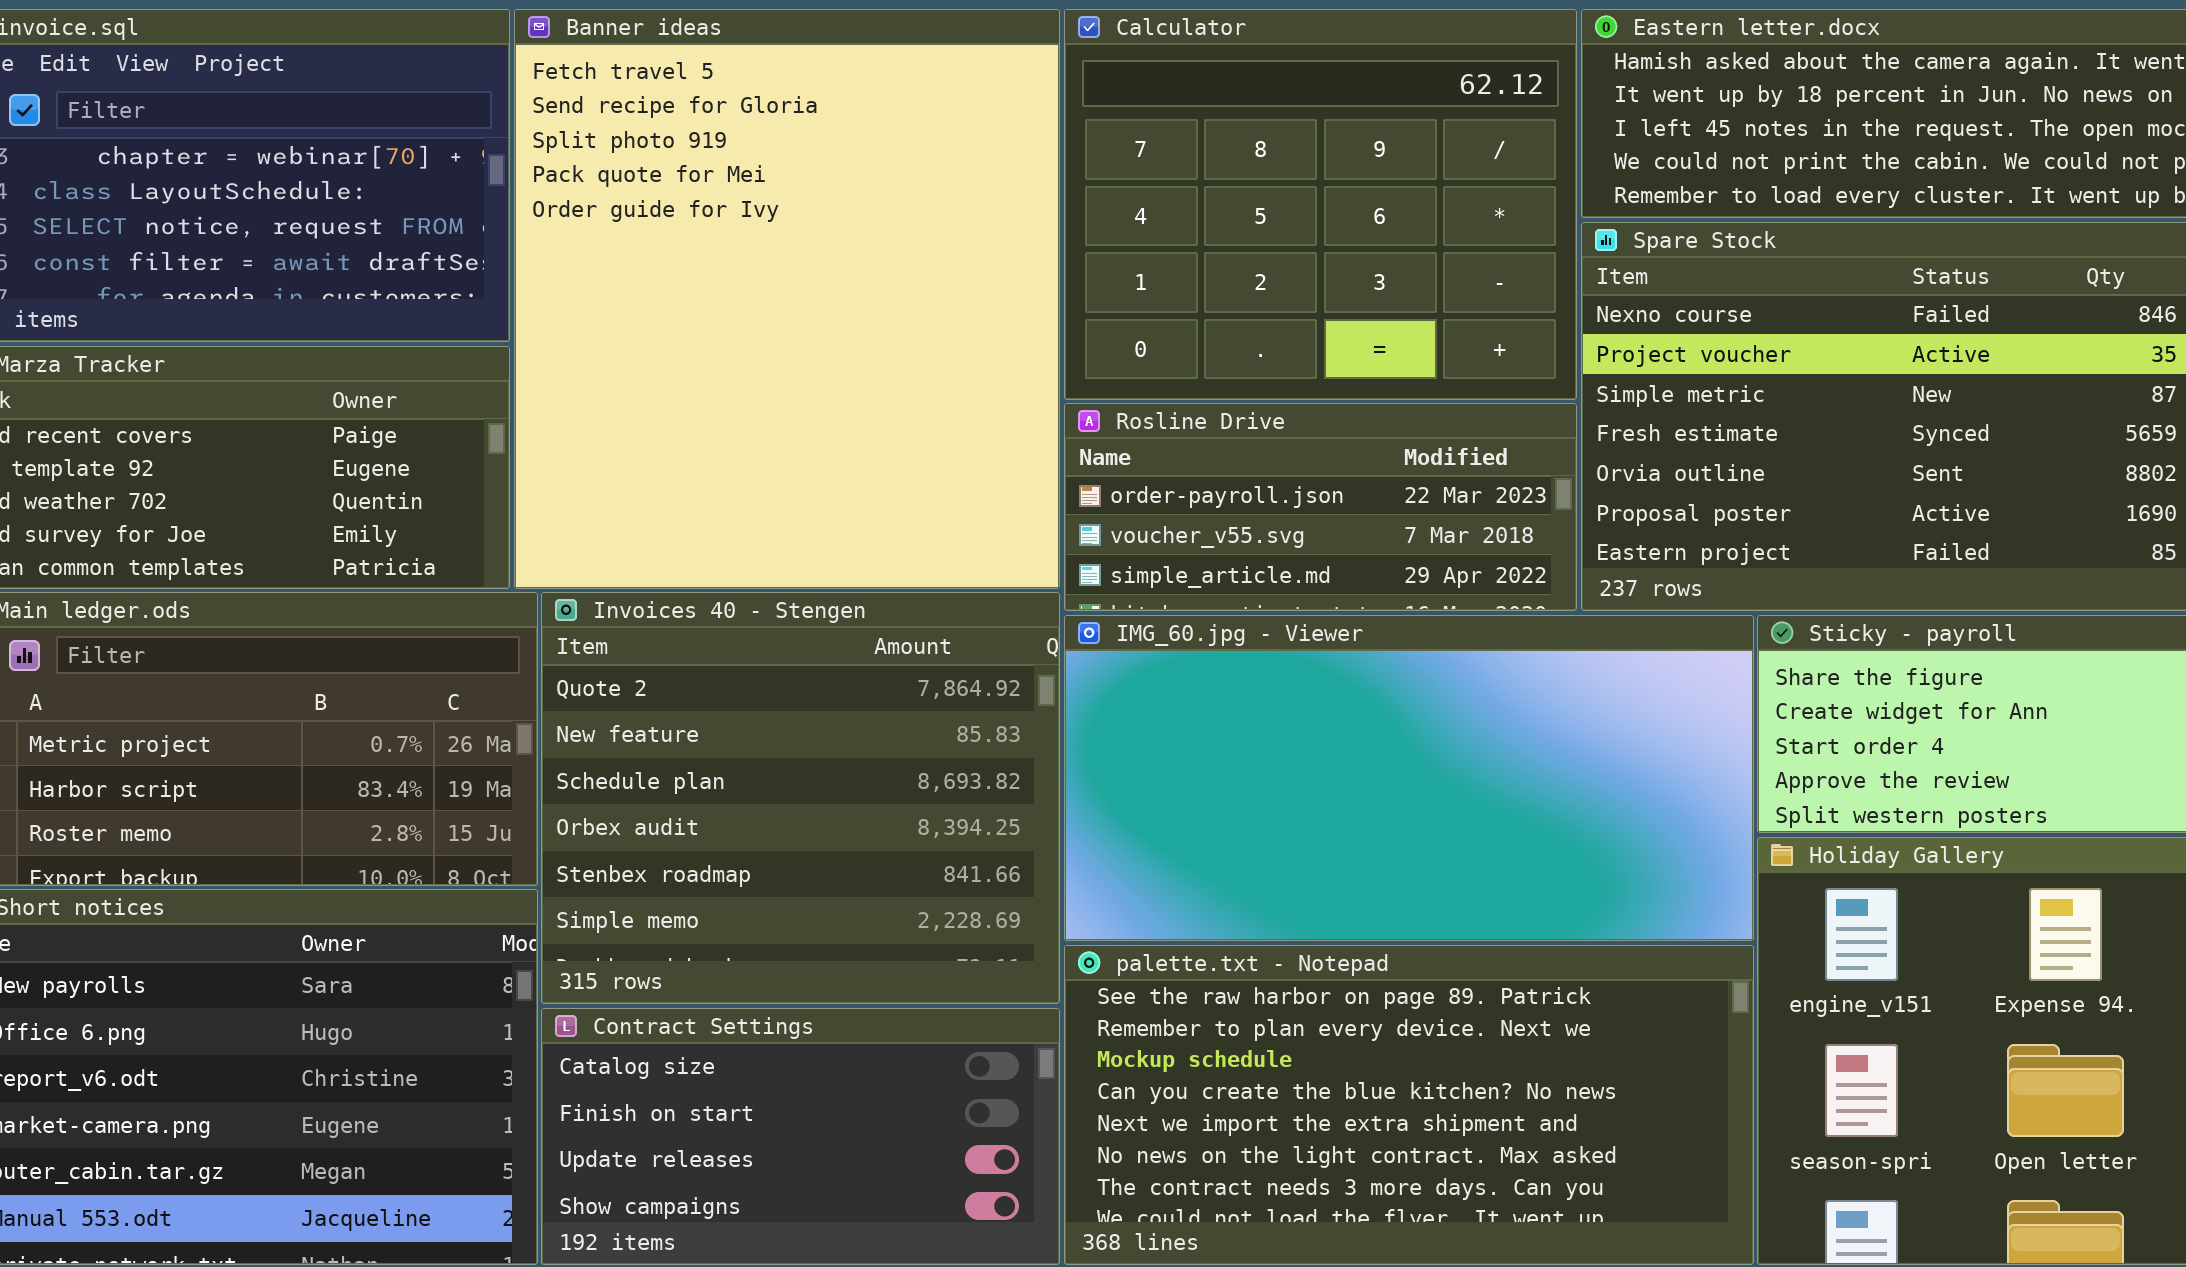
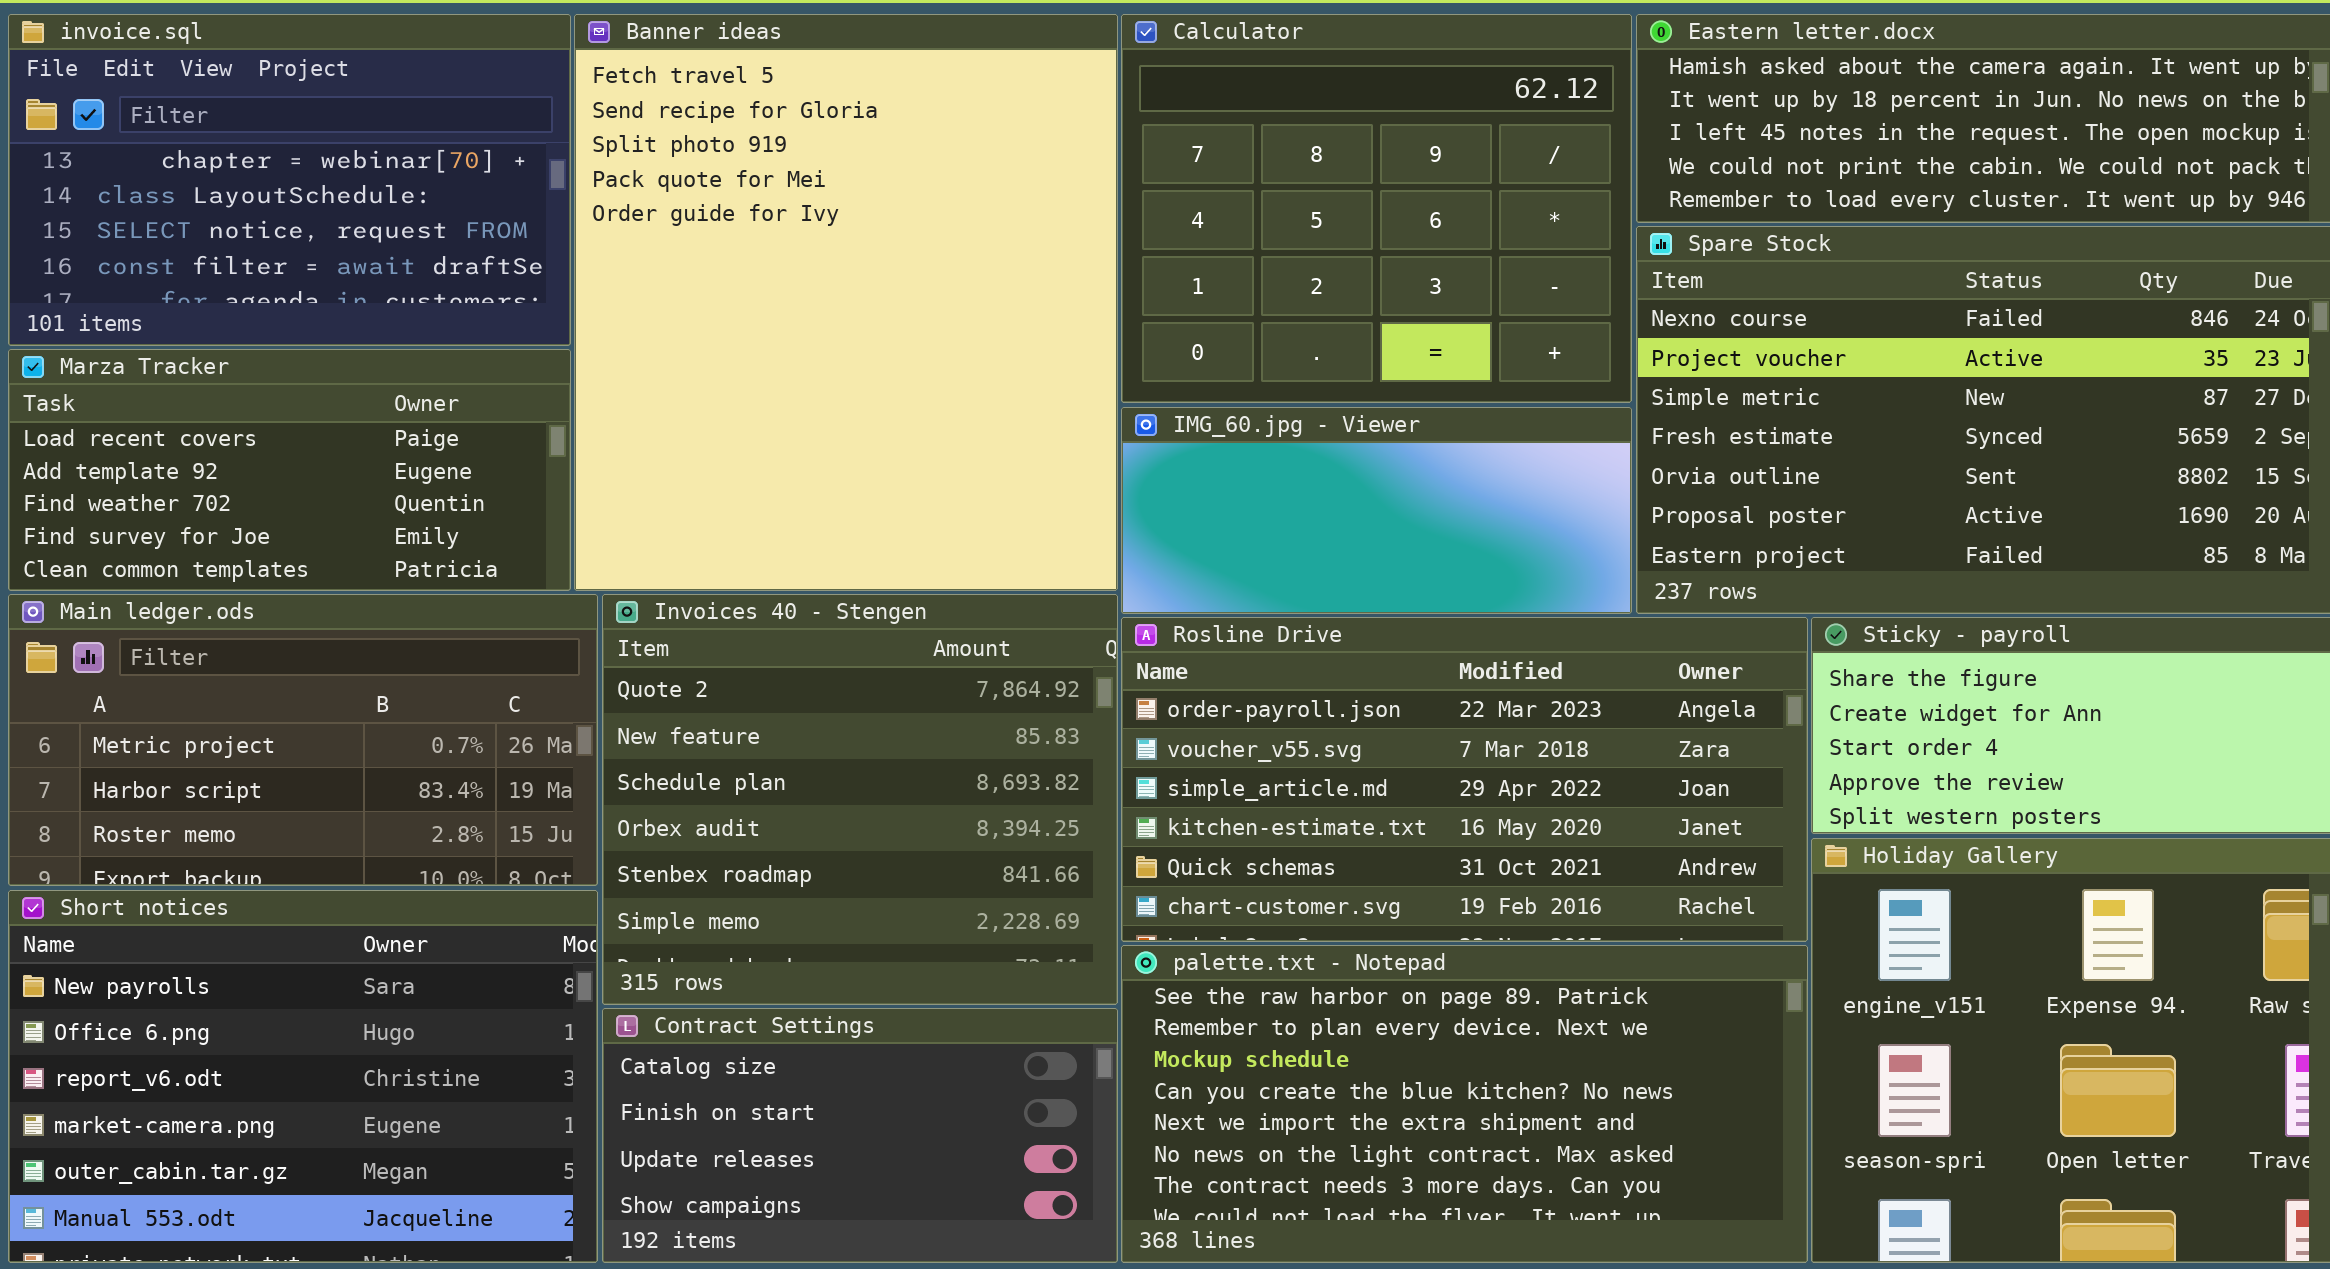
Rosline Drive: [1064,403,1577,611] -> [1121,617,1808,942], moved, resized
IMG_60.jpg - Viewer: [1064,615,1754,941] -> [1121,407,1632,614], moved, resized

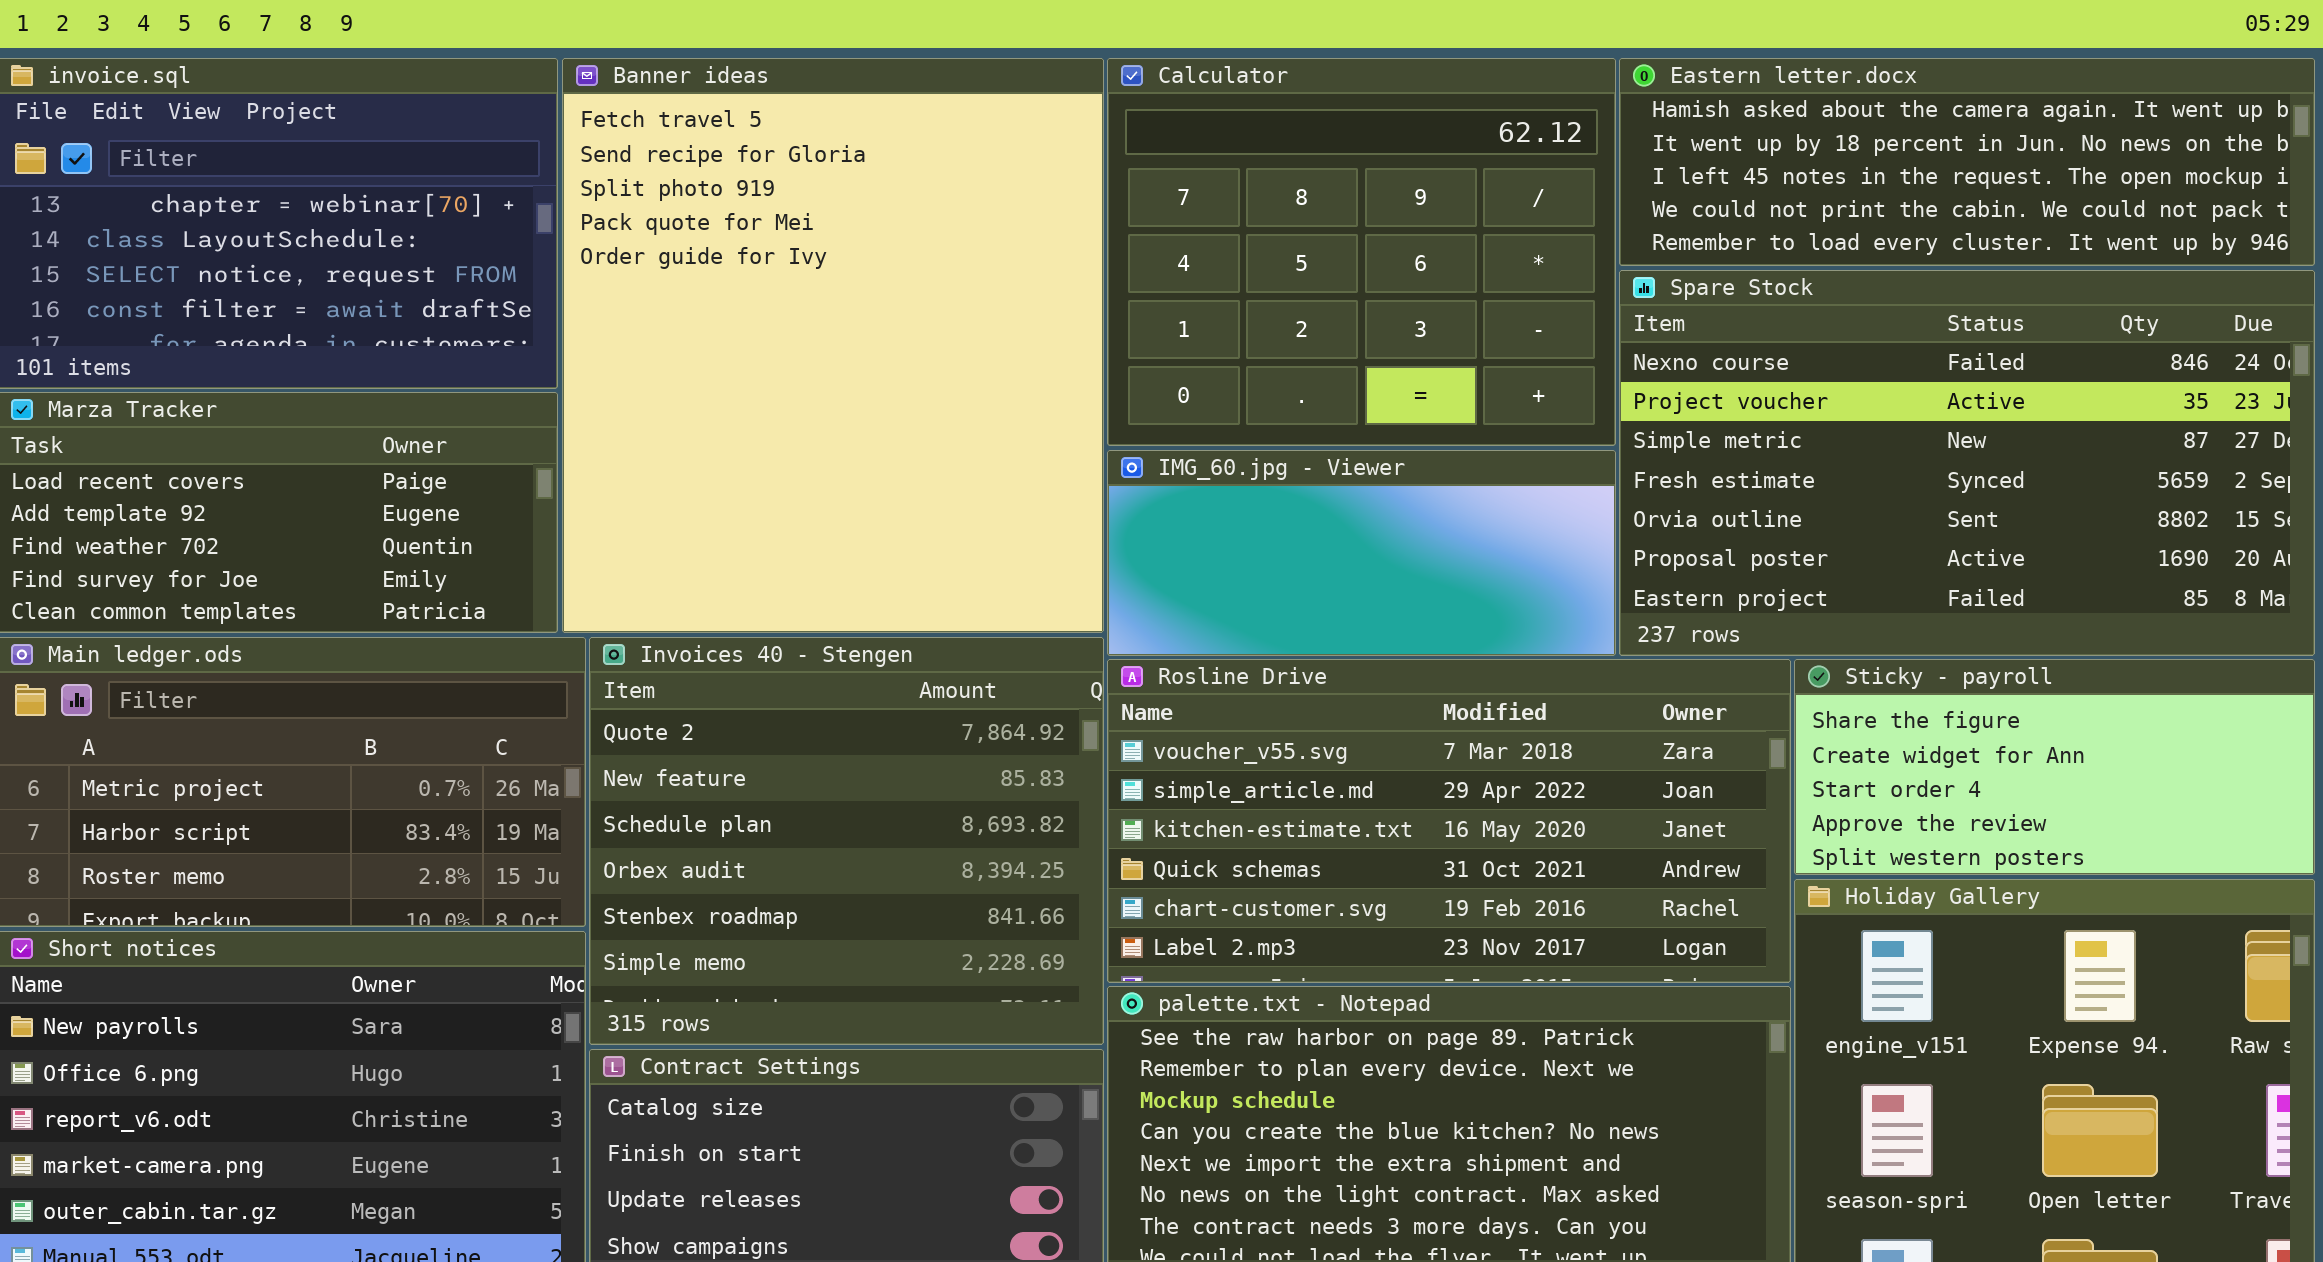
Rosline Drive: [1121,617,1808,942] -> [1107,659,1791,983], scrolled down 1 row

